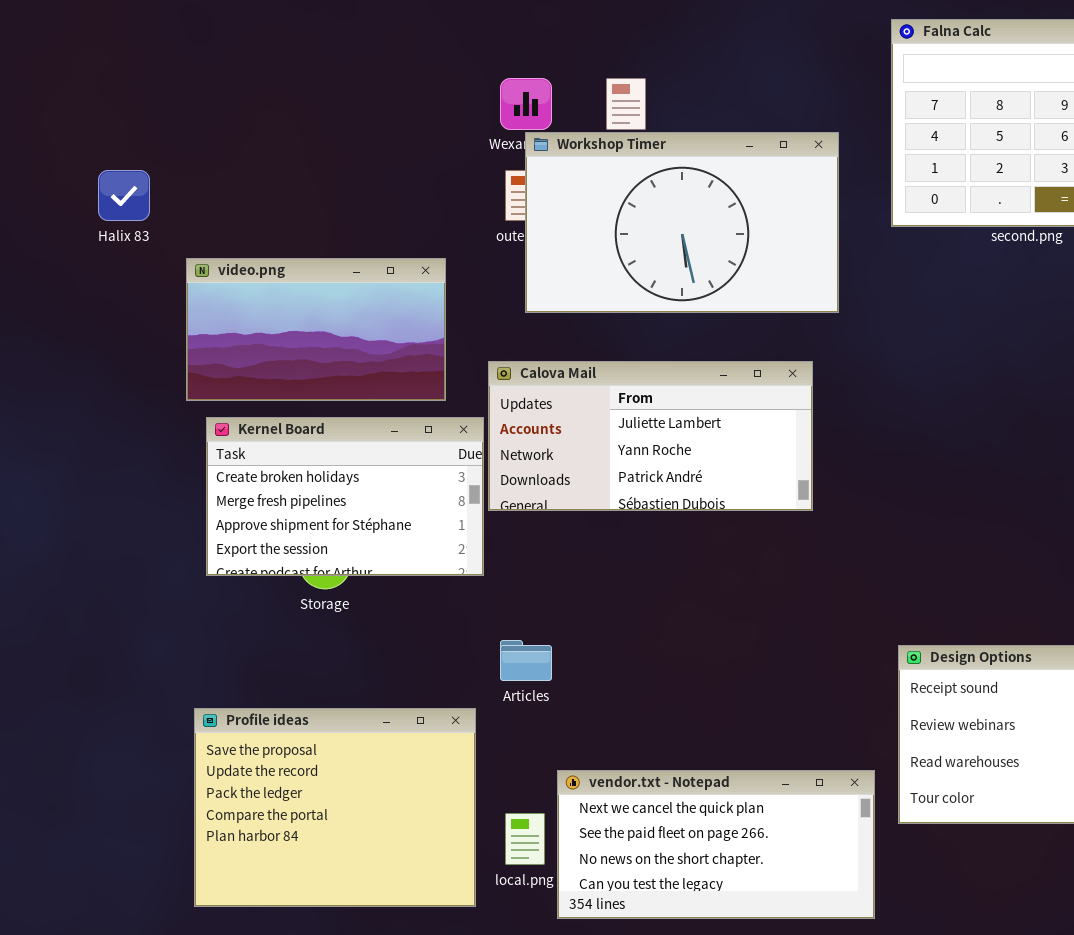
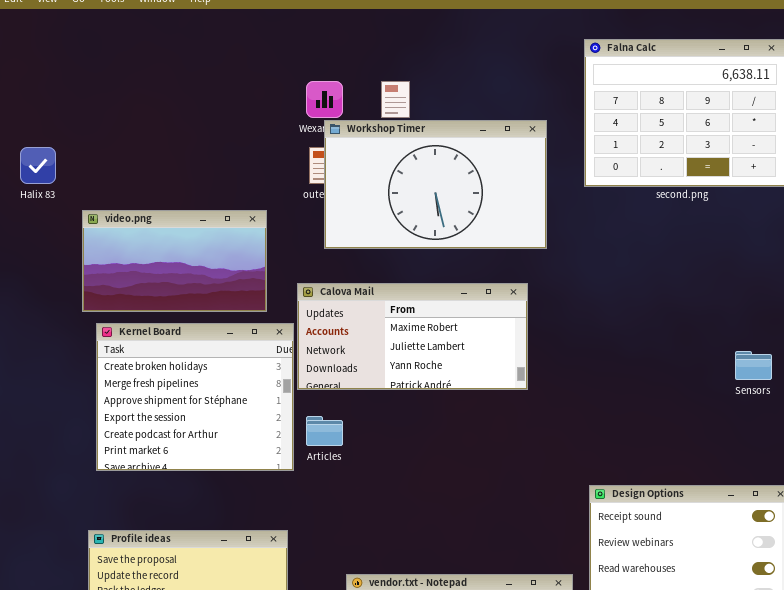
Calova Mail: [488,361,813,511] -> [297,283,528,390], scrolled up 1 row
Kernel Board: [206,417,484,576] -> [96,323,294,471], resized
Articles: [500,640,552,681] -> [306,416,343,446], moved

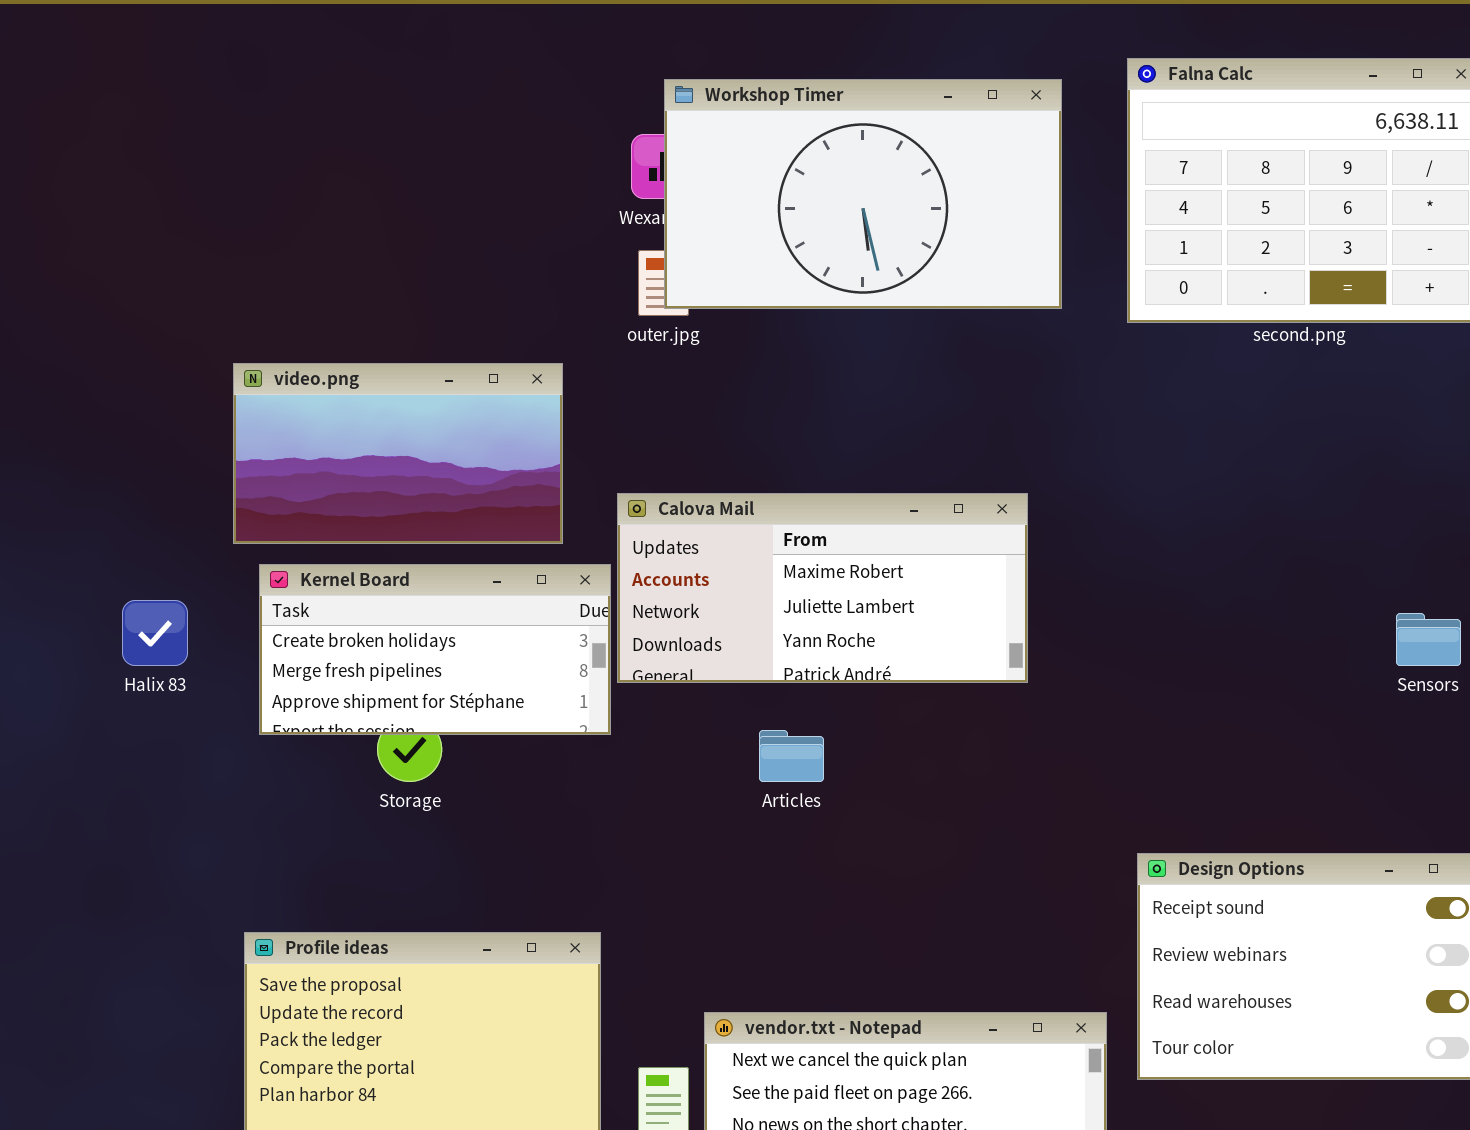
Workshop Timer: [324,120,547,249] -> [664,79,1062,309], moved
Halix 83: [20,147,56,184] -> [122,600,188,666], moved
Kernel Board: [96,323,294,471] -> [259,564,611,735], resized
Articles: [306,416,343,446] -> [759,730,824,782], moved

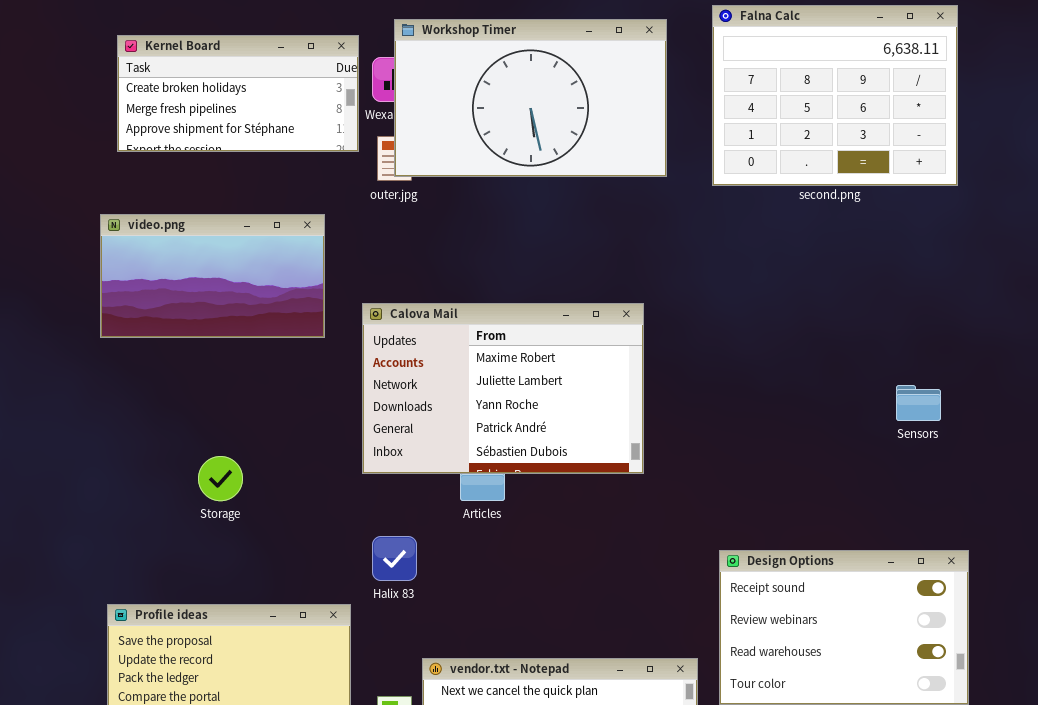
Calova Mail: [617,493,1028,683] -> [362,303,644,474], resized
Kernel Board: [259,564,611,735] -> [117,35,359,152], moved
Halix 83: [122,600,188,666] -> [372,536,417,581], moved

